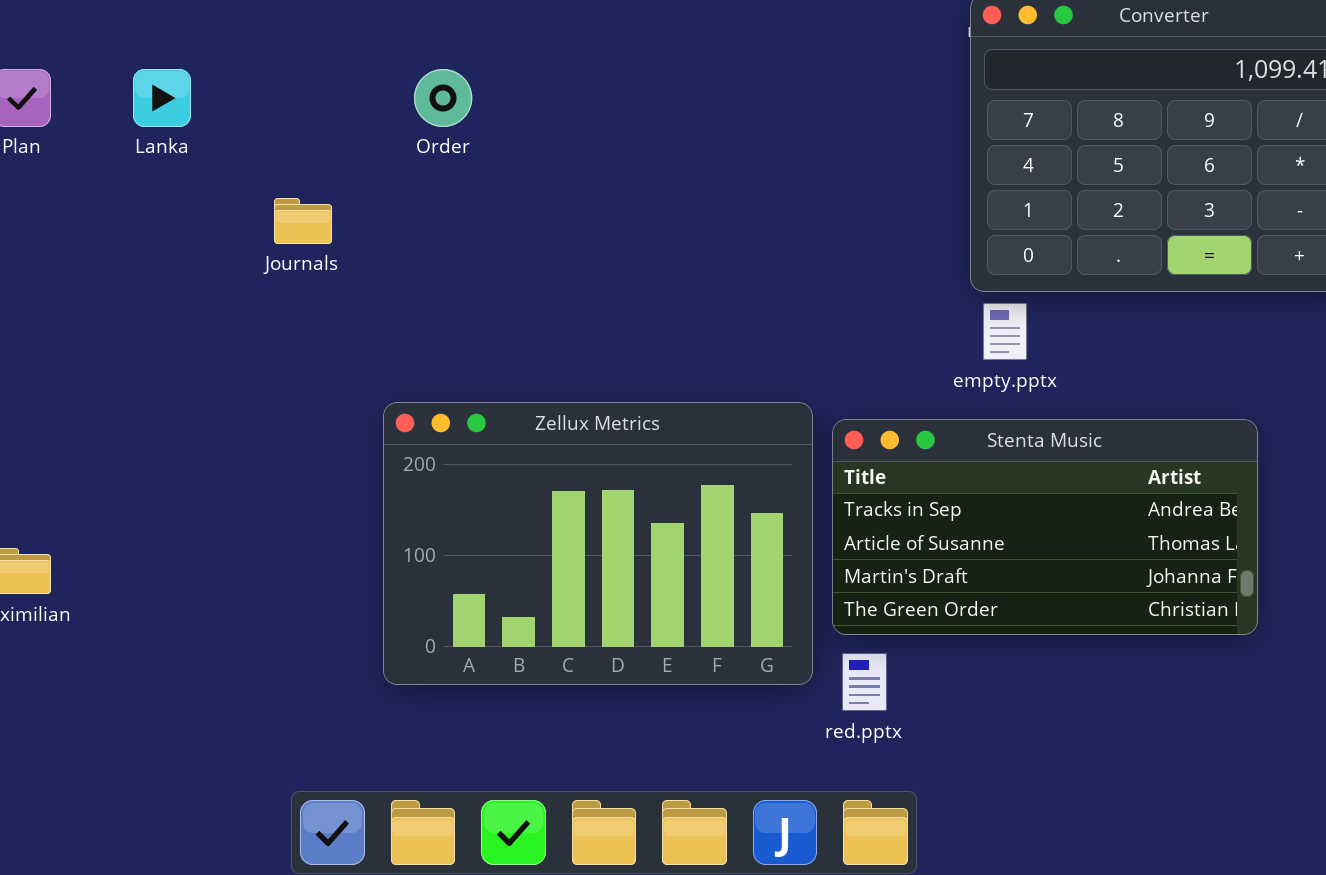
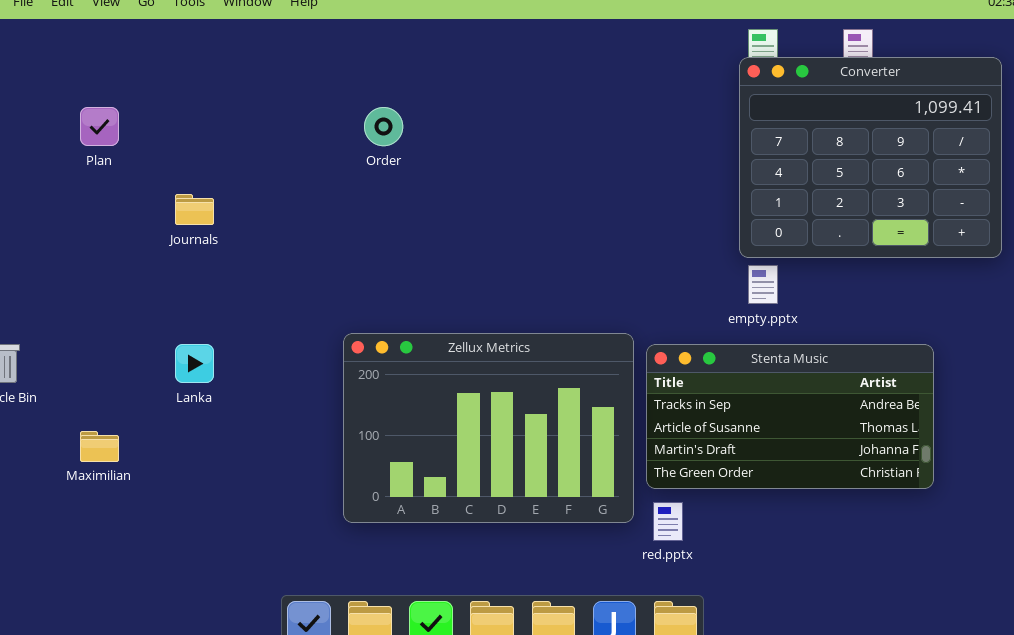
Lanka: [133,69,191,127] -> [175,344,214,383], moved
Journals: [274,198,332,244] -> [175,194,214,225], moved

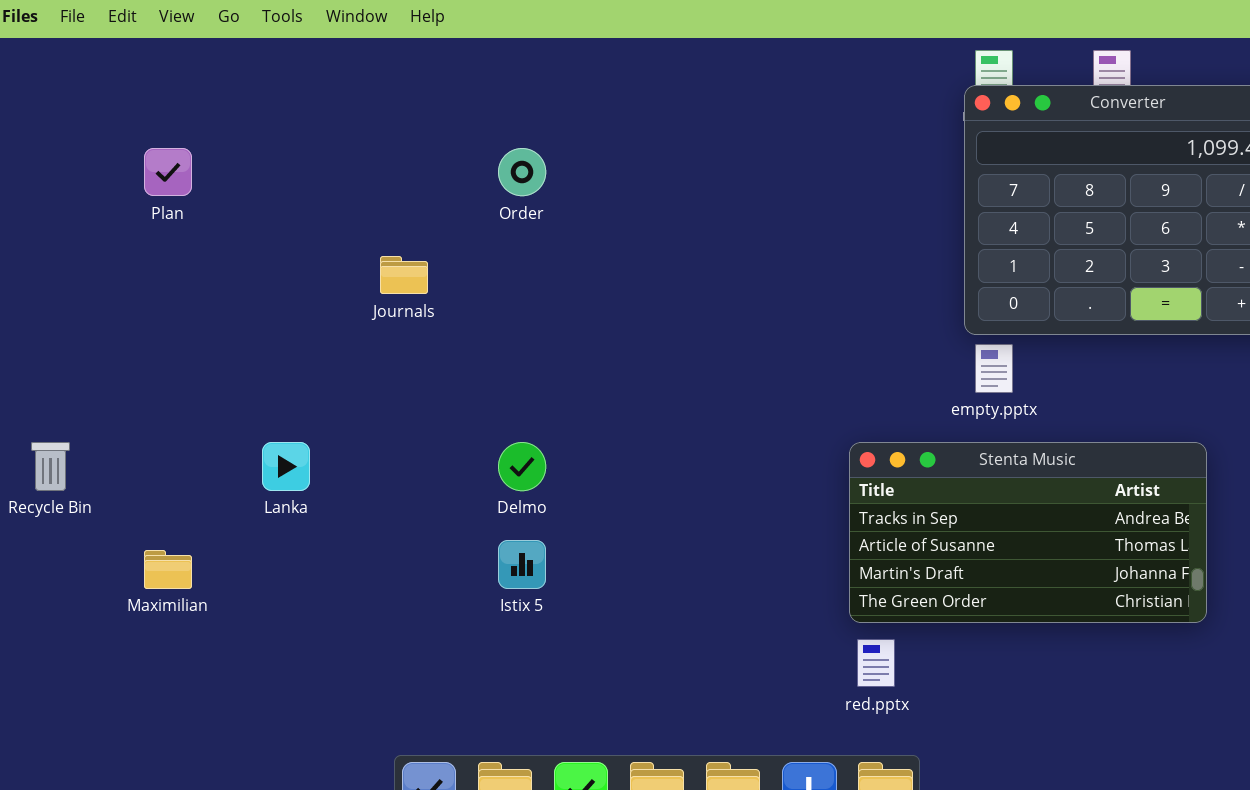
Journals: [175,194,214,225] -> [380,256,428,294], moved
Zellux Metrics: [343,333,634,523] -> none, closed

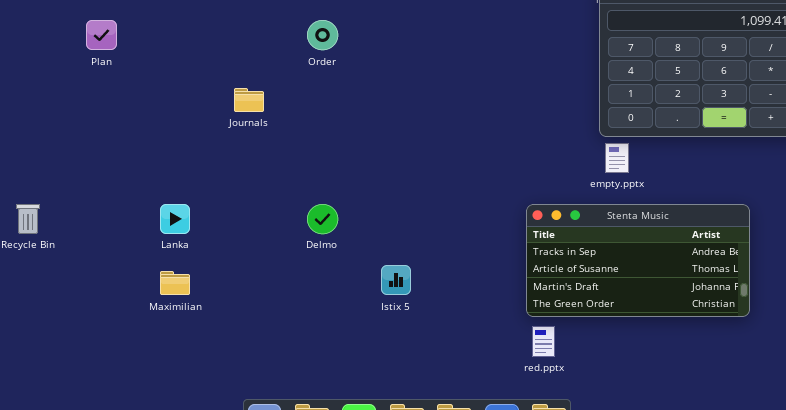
Istix 5: [498,540,546,589] -> [381,265,411,295], moved
Maximilian: [144,550,192,589] -> [160,271,190,295], moved

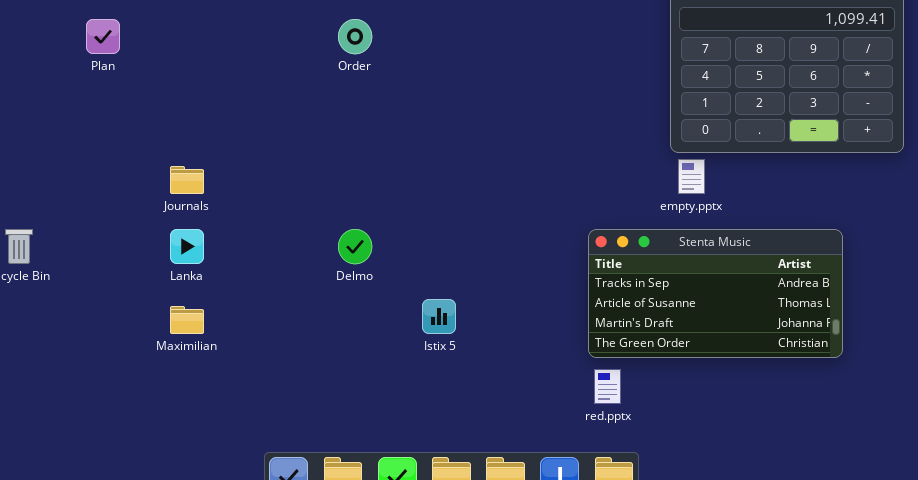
Journals: [234,88,264,112] -> [170,166,204,194], moved

